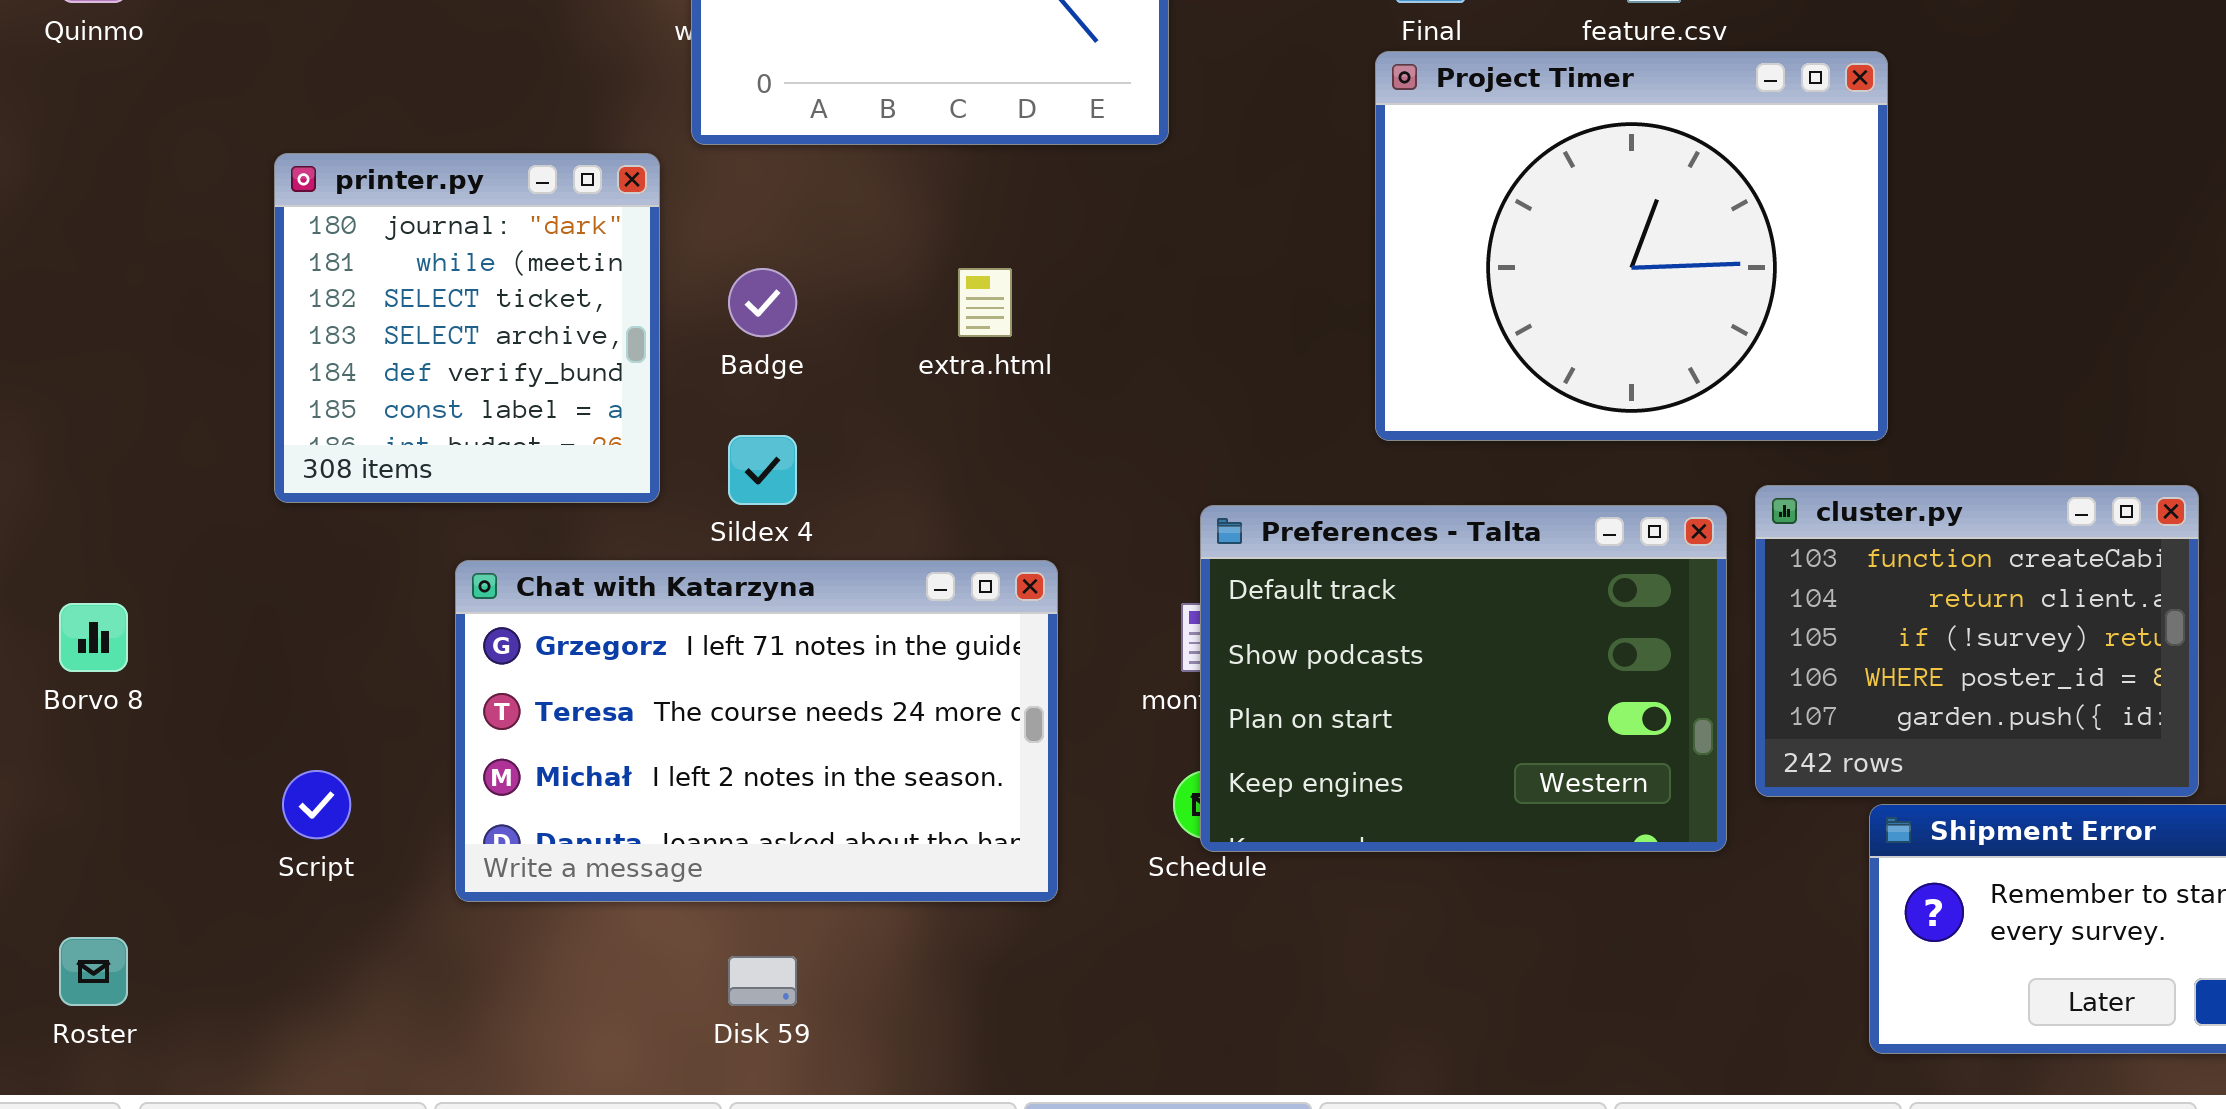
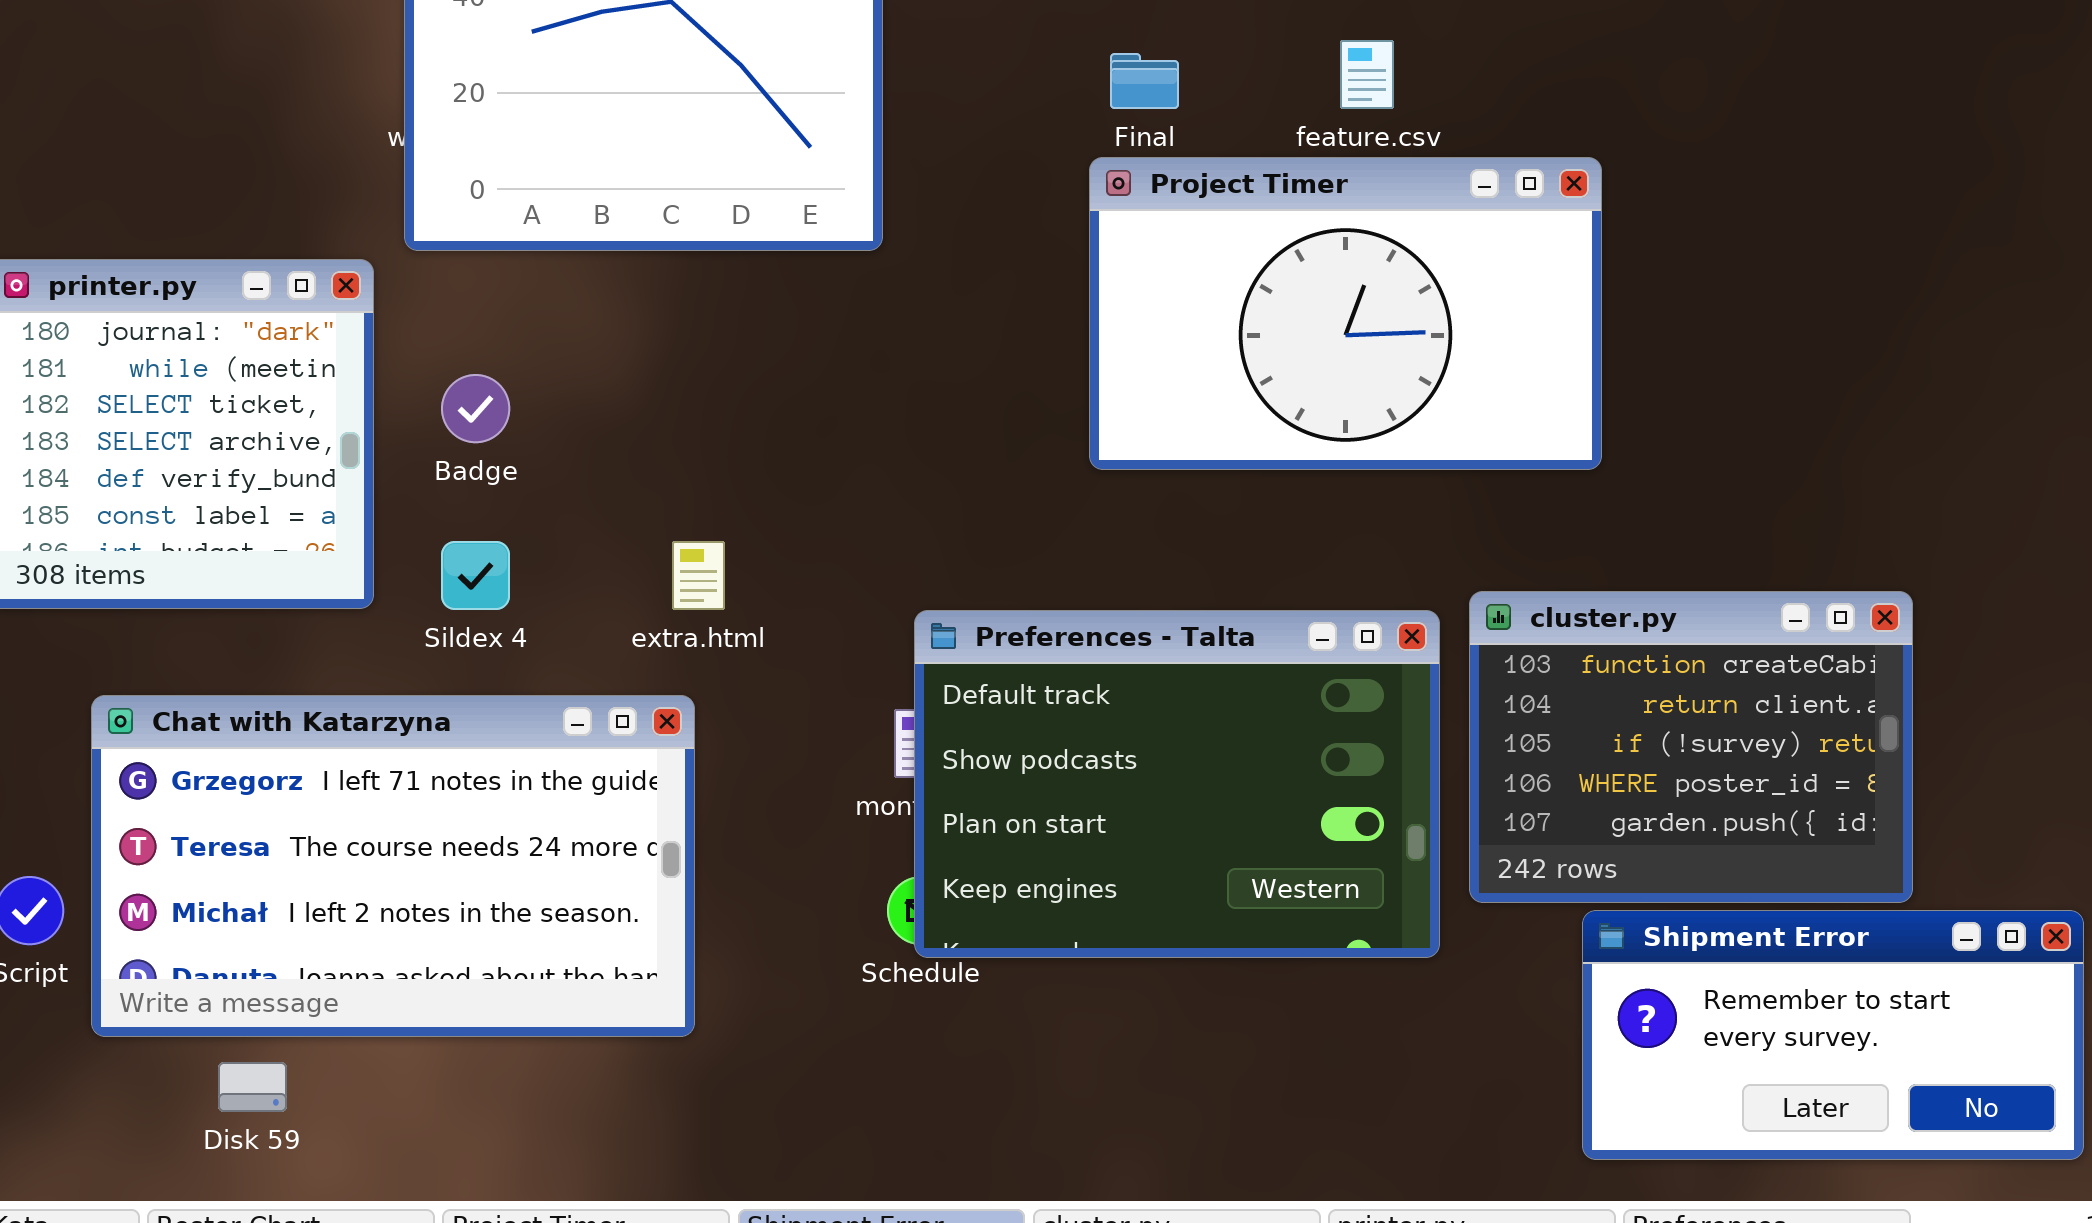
Project Timer: [1375,51,1888,441] -> [1089,157,1602,470], resized
extra.html: [958,268,1012,337] -> [672,541,725,610], moved
Chat with Katarzyna: [455,560,1058,902] -> [91,695,695,1037], moved
Disk 59: [728,956,797,1006] -> [218,1062,287,1112], moved

